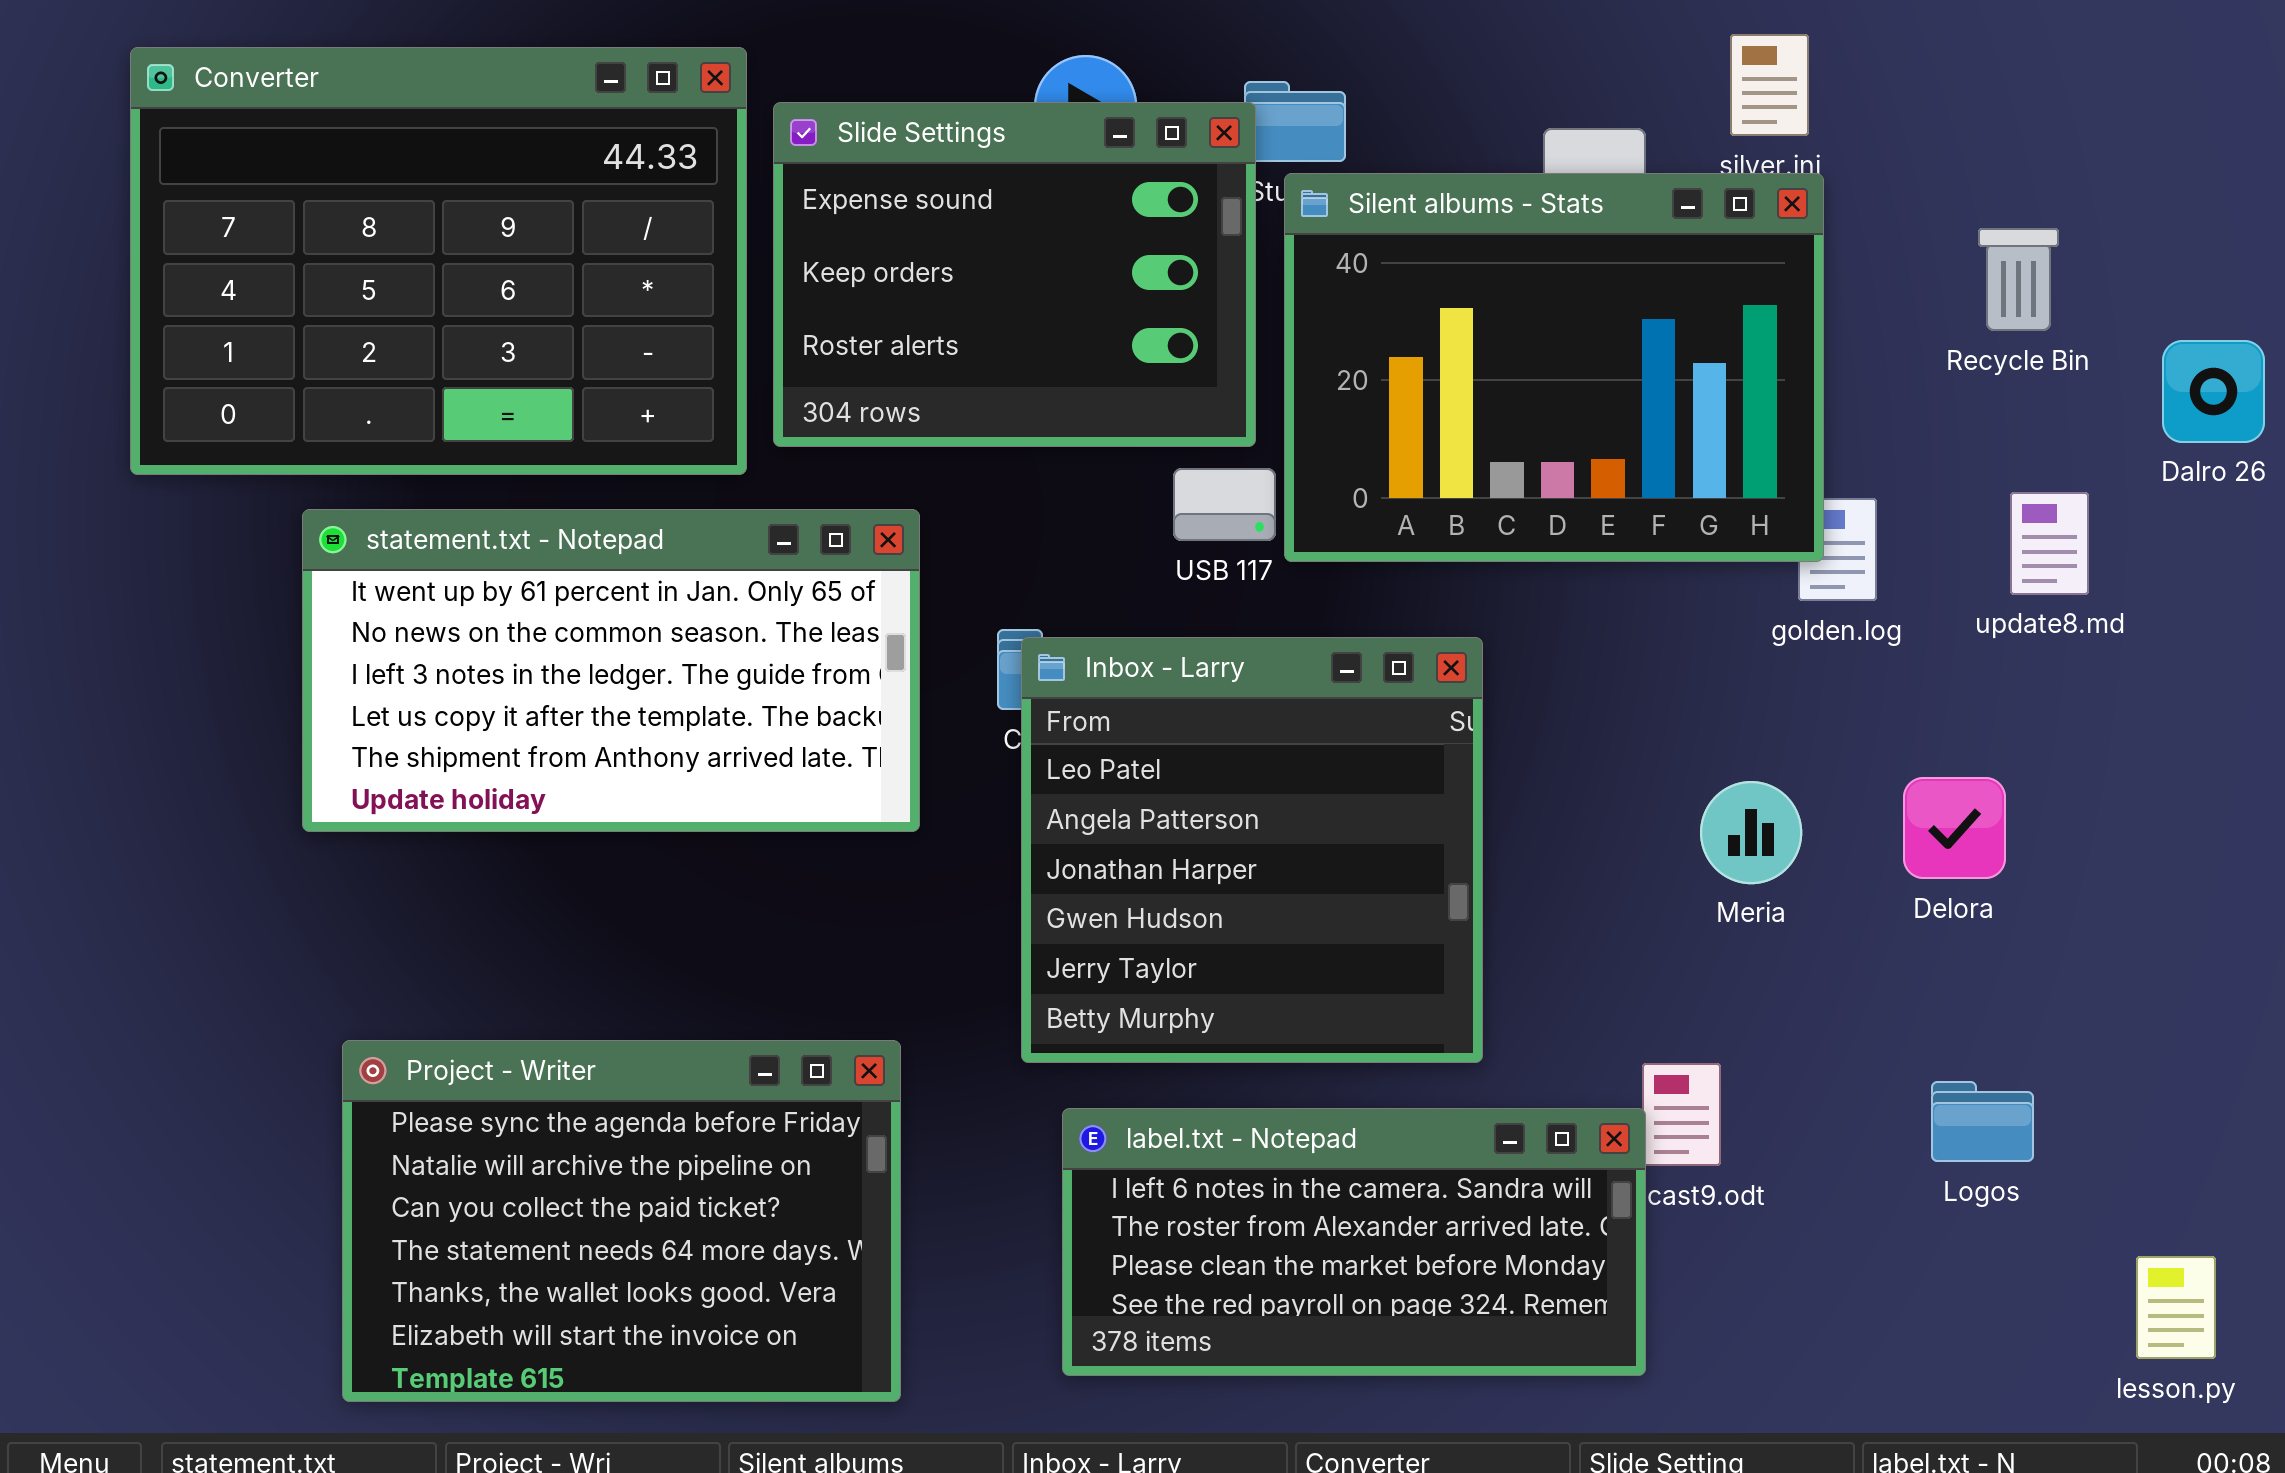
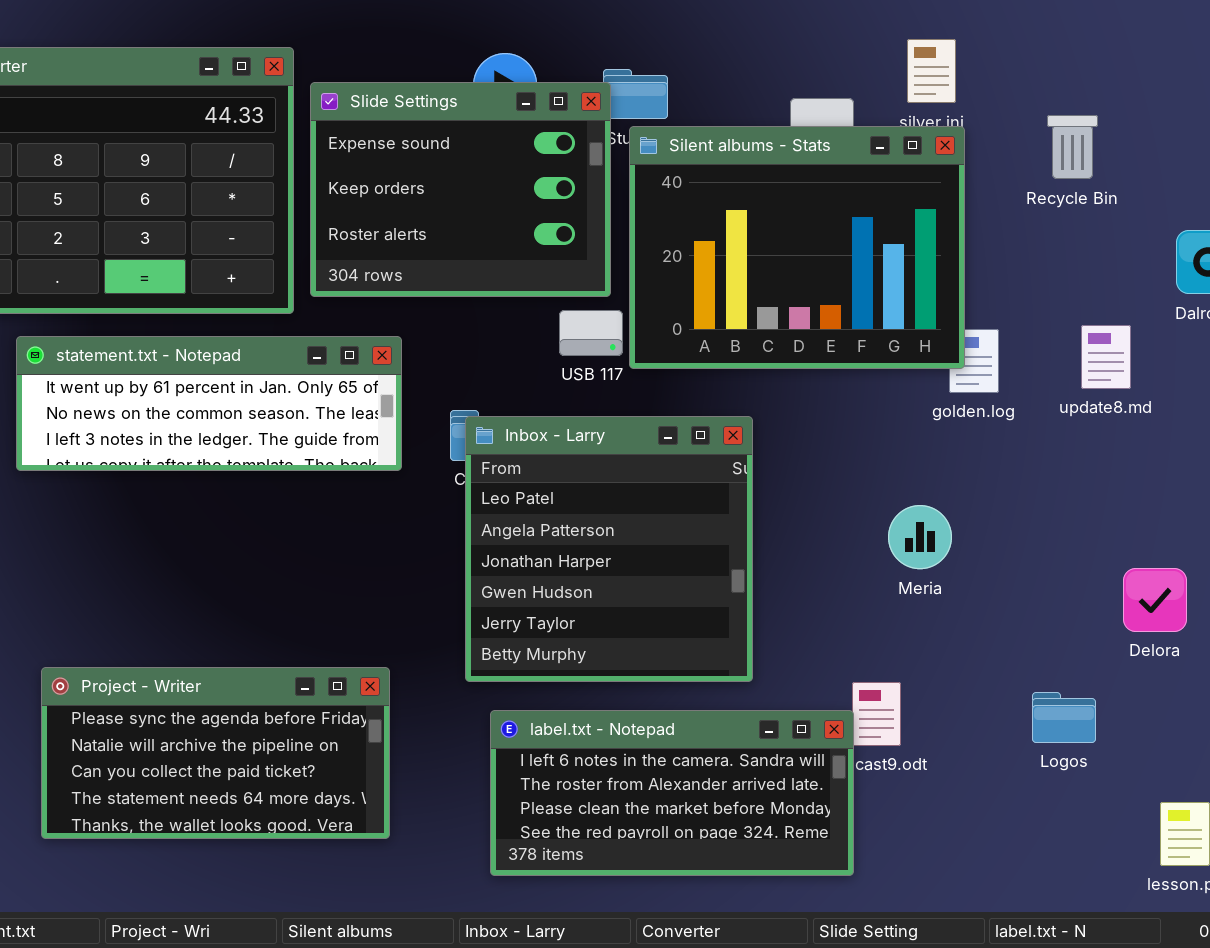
Recycle Bin: [1978,228,2059,331] -> [1047,115,1098,179], moved
statement.txt - Notepad: [302,509,920,832] -> [16,336,402,471], resized
Delora: [1903,777,2006,879] -> [1123,568,1187,632], moved
Project - Writer: [342,1040,901,1402] -> [41,667,390,839], resized

